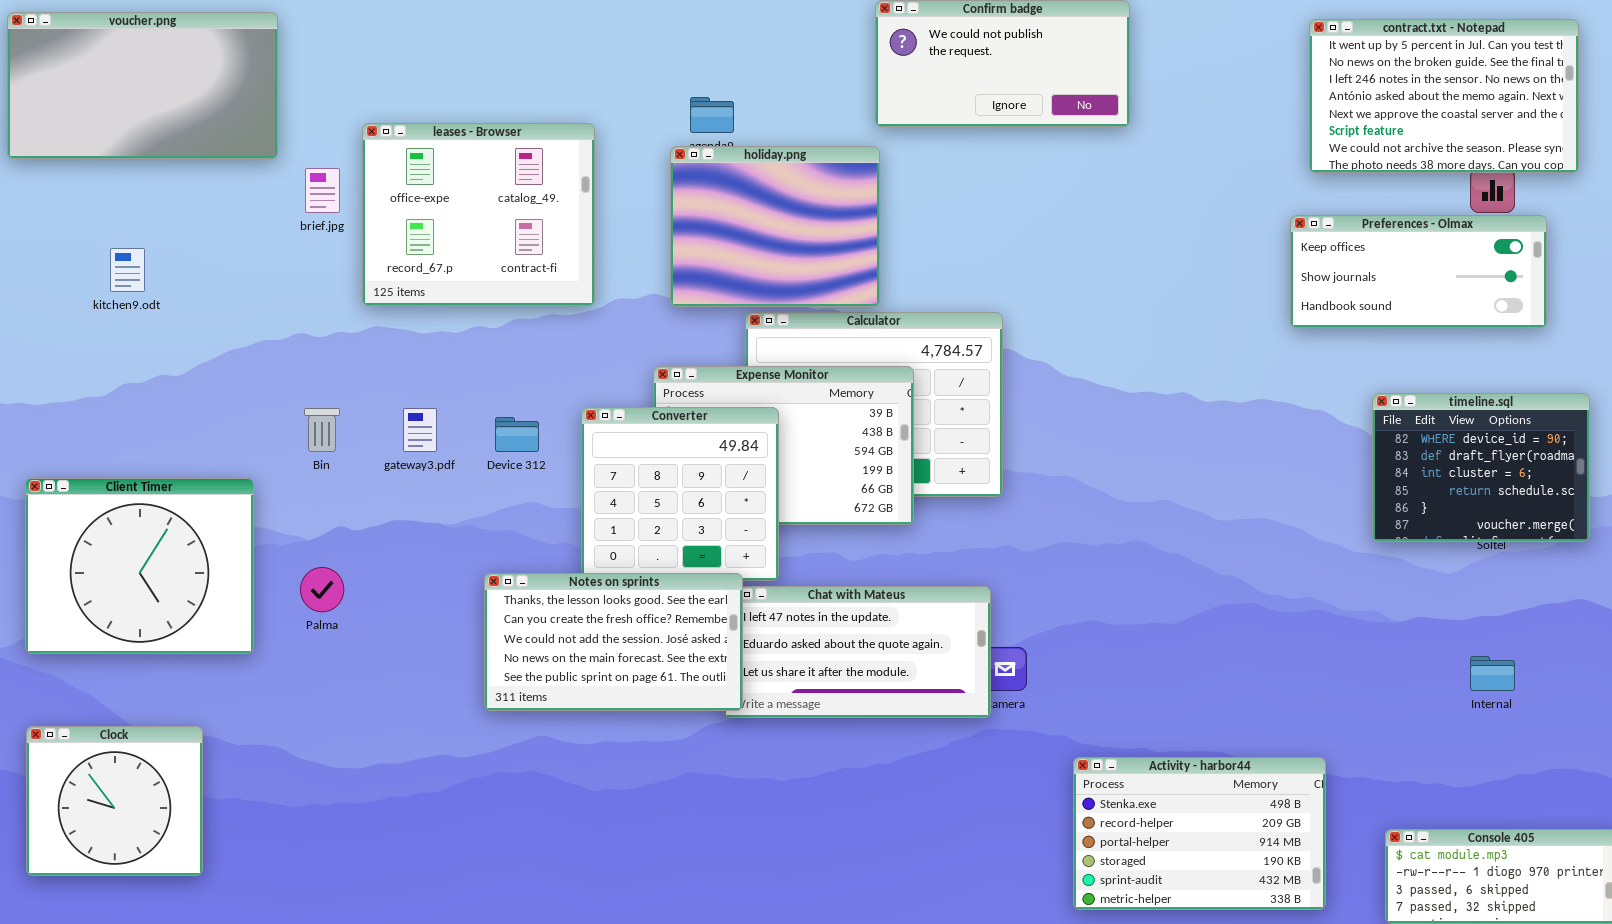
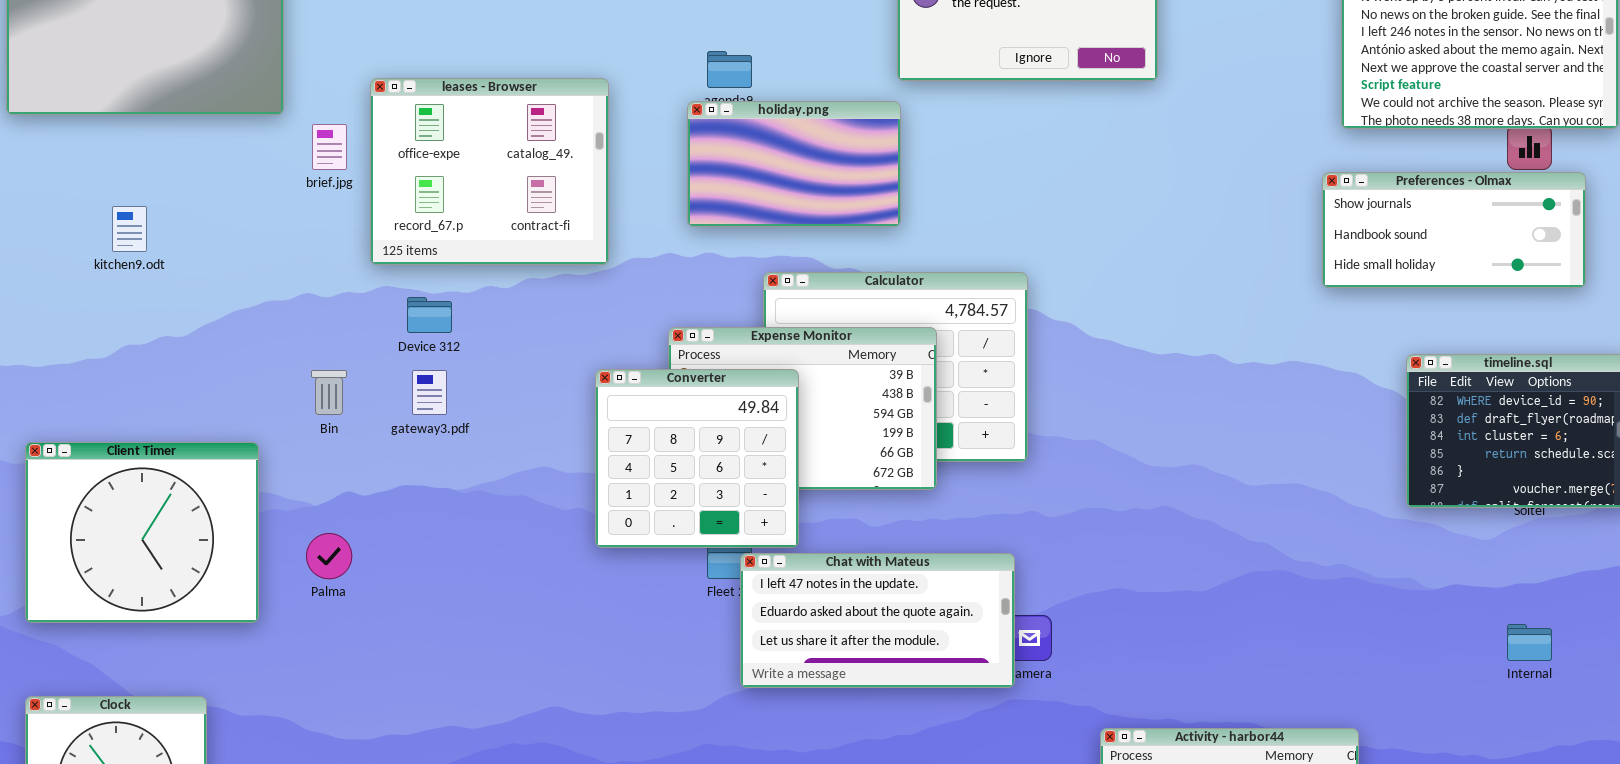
holiday.png: [670,146,880,307] -> [687,101,901,227], resized
Preferences - Olmax: [1290,215,1547,328] -> [1322,172,1586,288], scrolled down 1 row
Device 312: [495,417,539,452] -> [407,297,452,333], moved
Notes on sprints: [484,573,743,711] -> none, closed

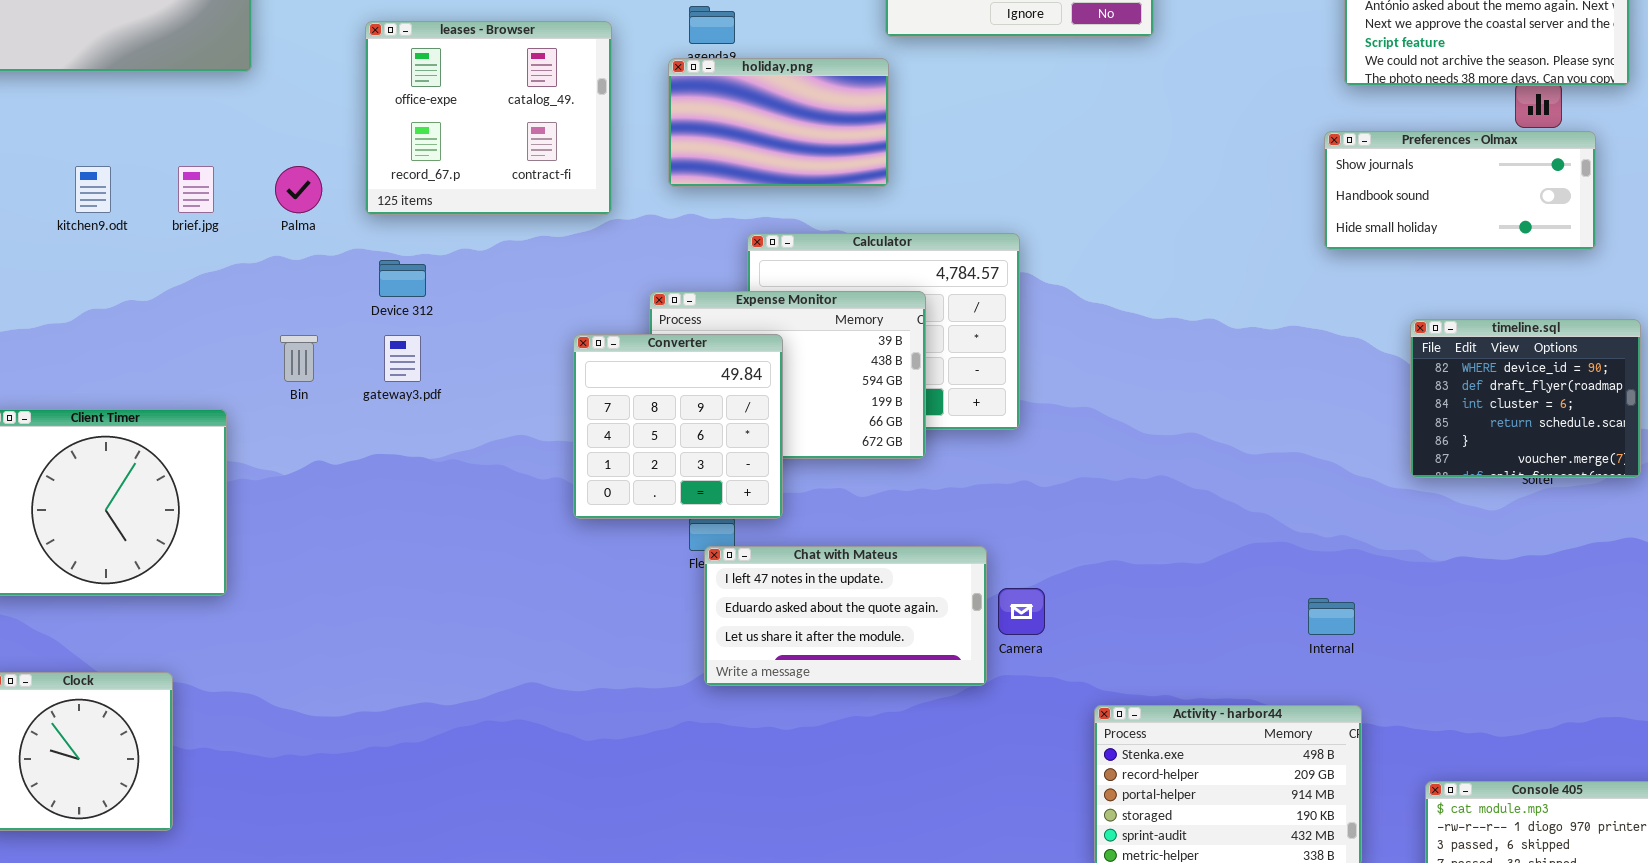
leases - Browser: [370,78,609,265] -> [365,21,612,215], moved
brief.jpg: [312,124,347,170] -> [178,166,214,213], moved
Palma: [306,533,352,579] -> [275,166,322,213], moved
Chat with Mateus: [740,553,1015,688] -> [704,546,987,686], moved
Internal: [1507,624,1552,661] -> [1308,598,1355,635], moved

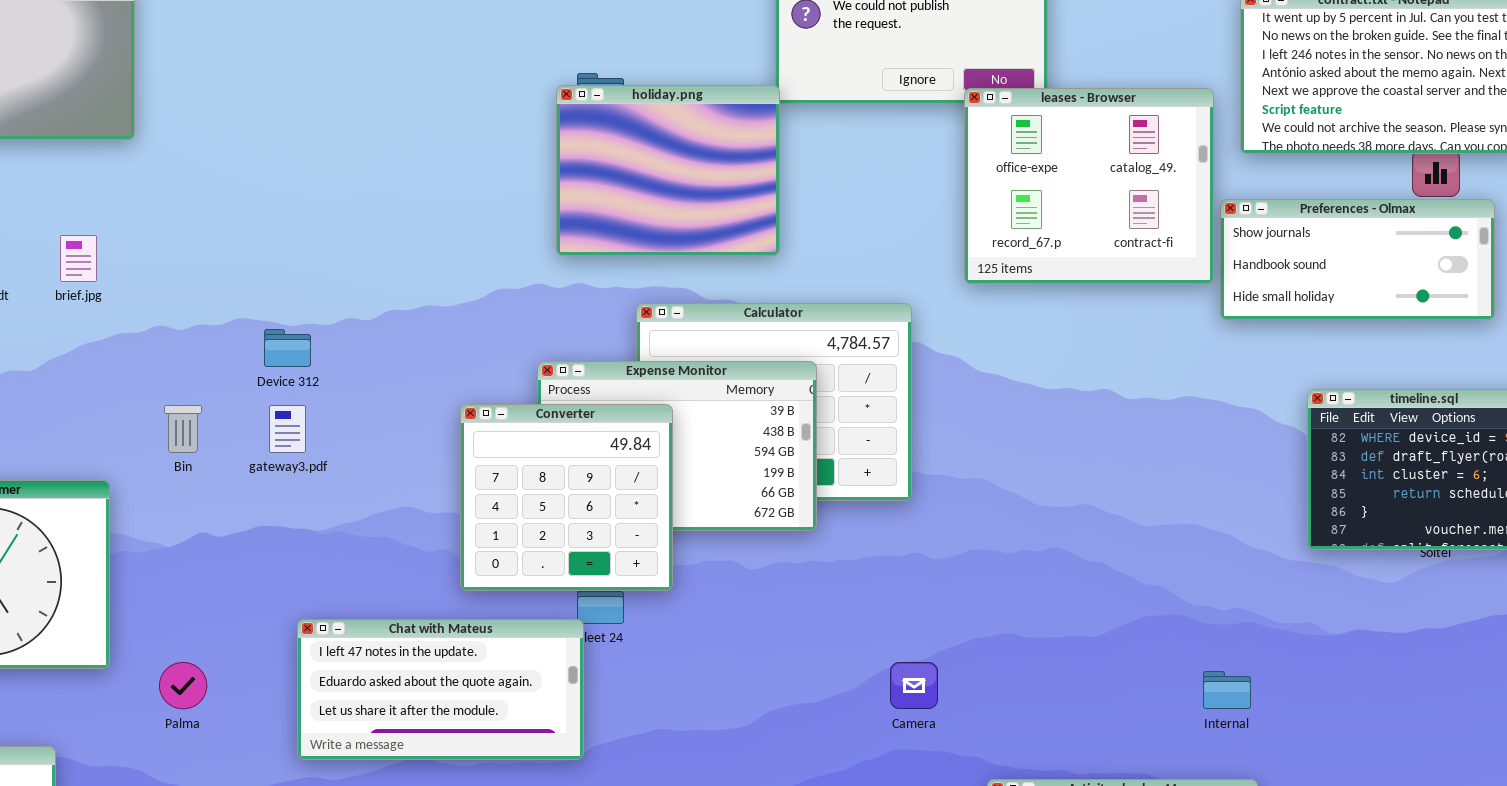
leases - Browser: [365,21,612,215] -> [964,88,1214,284], moved
holiday.png: [668,58,889,187] -> [556,85,780,256], resized
Palma: [275,166,322,213] -> [159,662,207,709], moved
Chat with Mateus: [704,546,987,686] -> [297,619,584,760], moved

